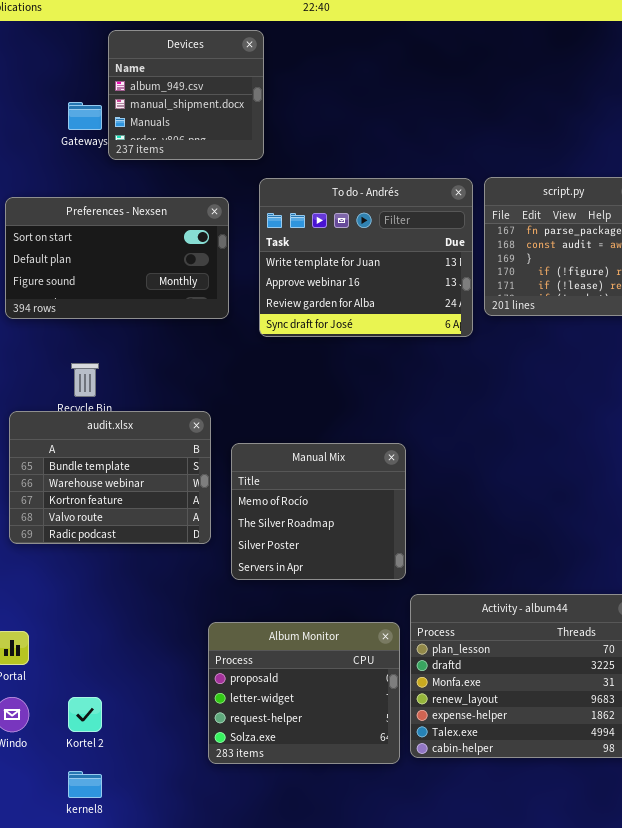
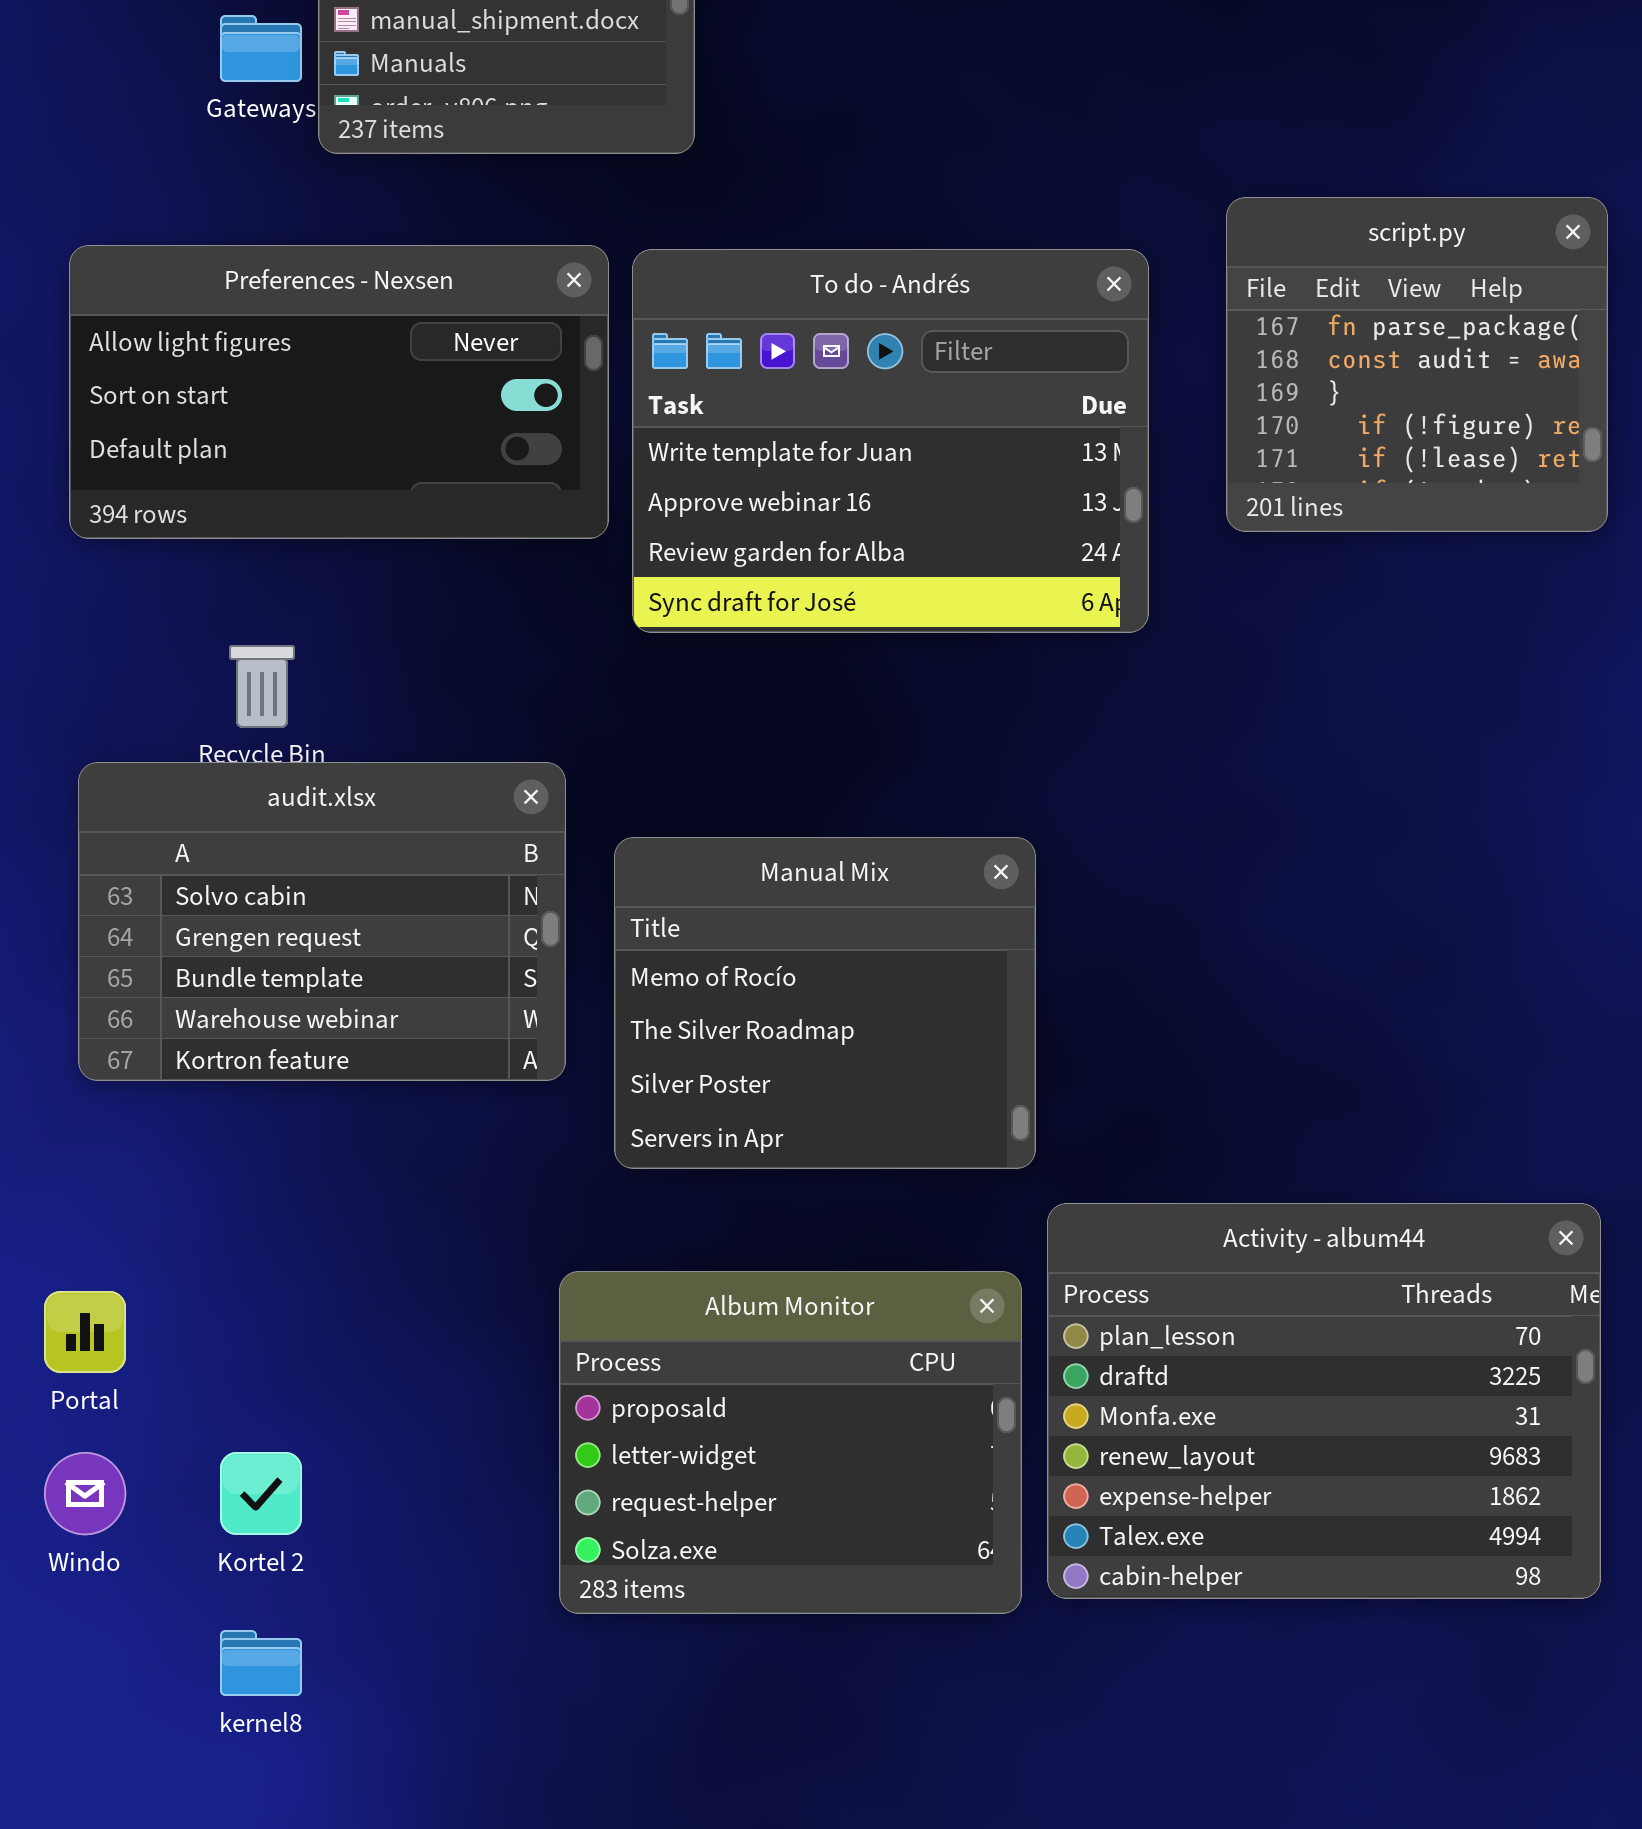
To do - Andrés: [259,178,473,337] -> [632,249,1149,633], moved
Preferences - Nexsen: [5,197,229,319] -> [69,245,609,539], scrolled up 1 row
audit.xlsx: [9,411,211,544] -> [78,762,566,1081], scrolled up 2 rows

